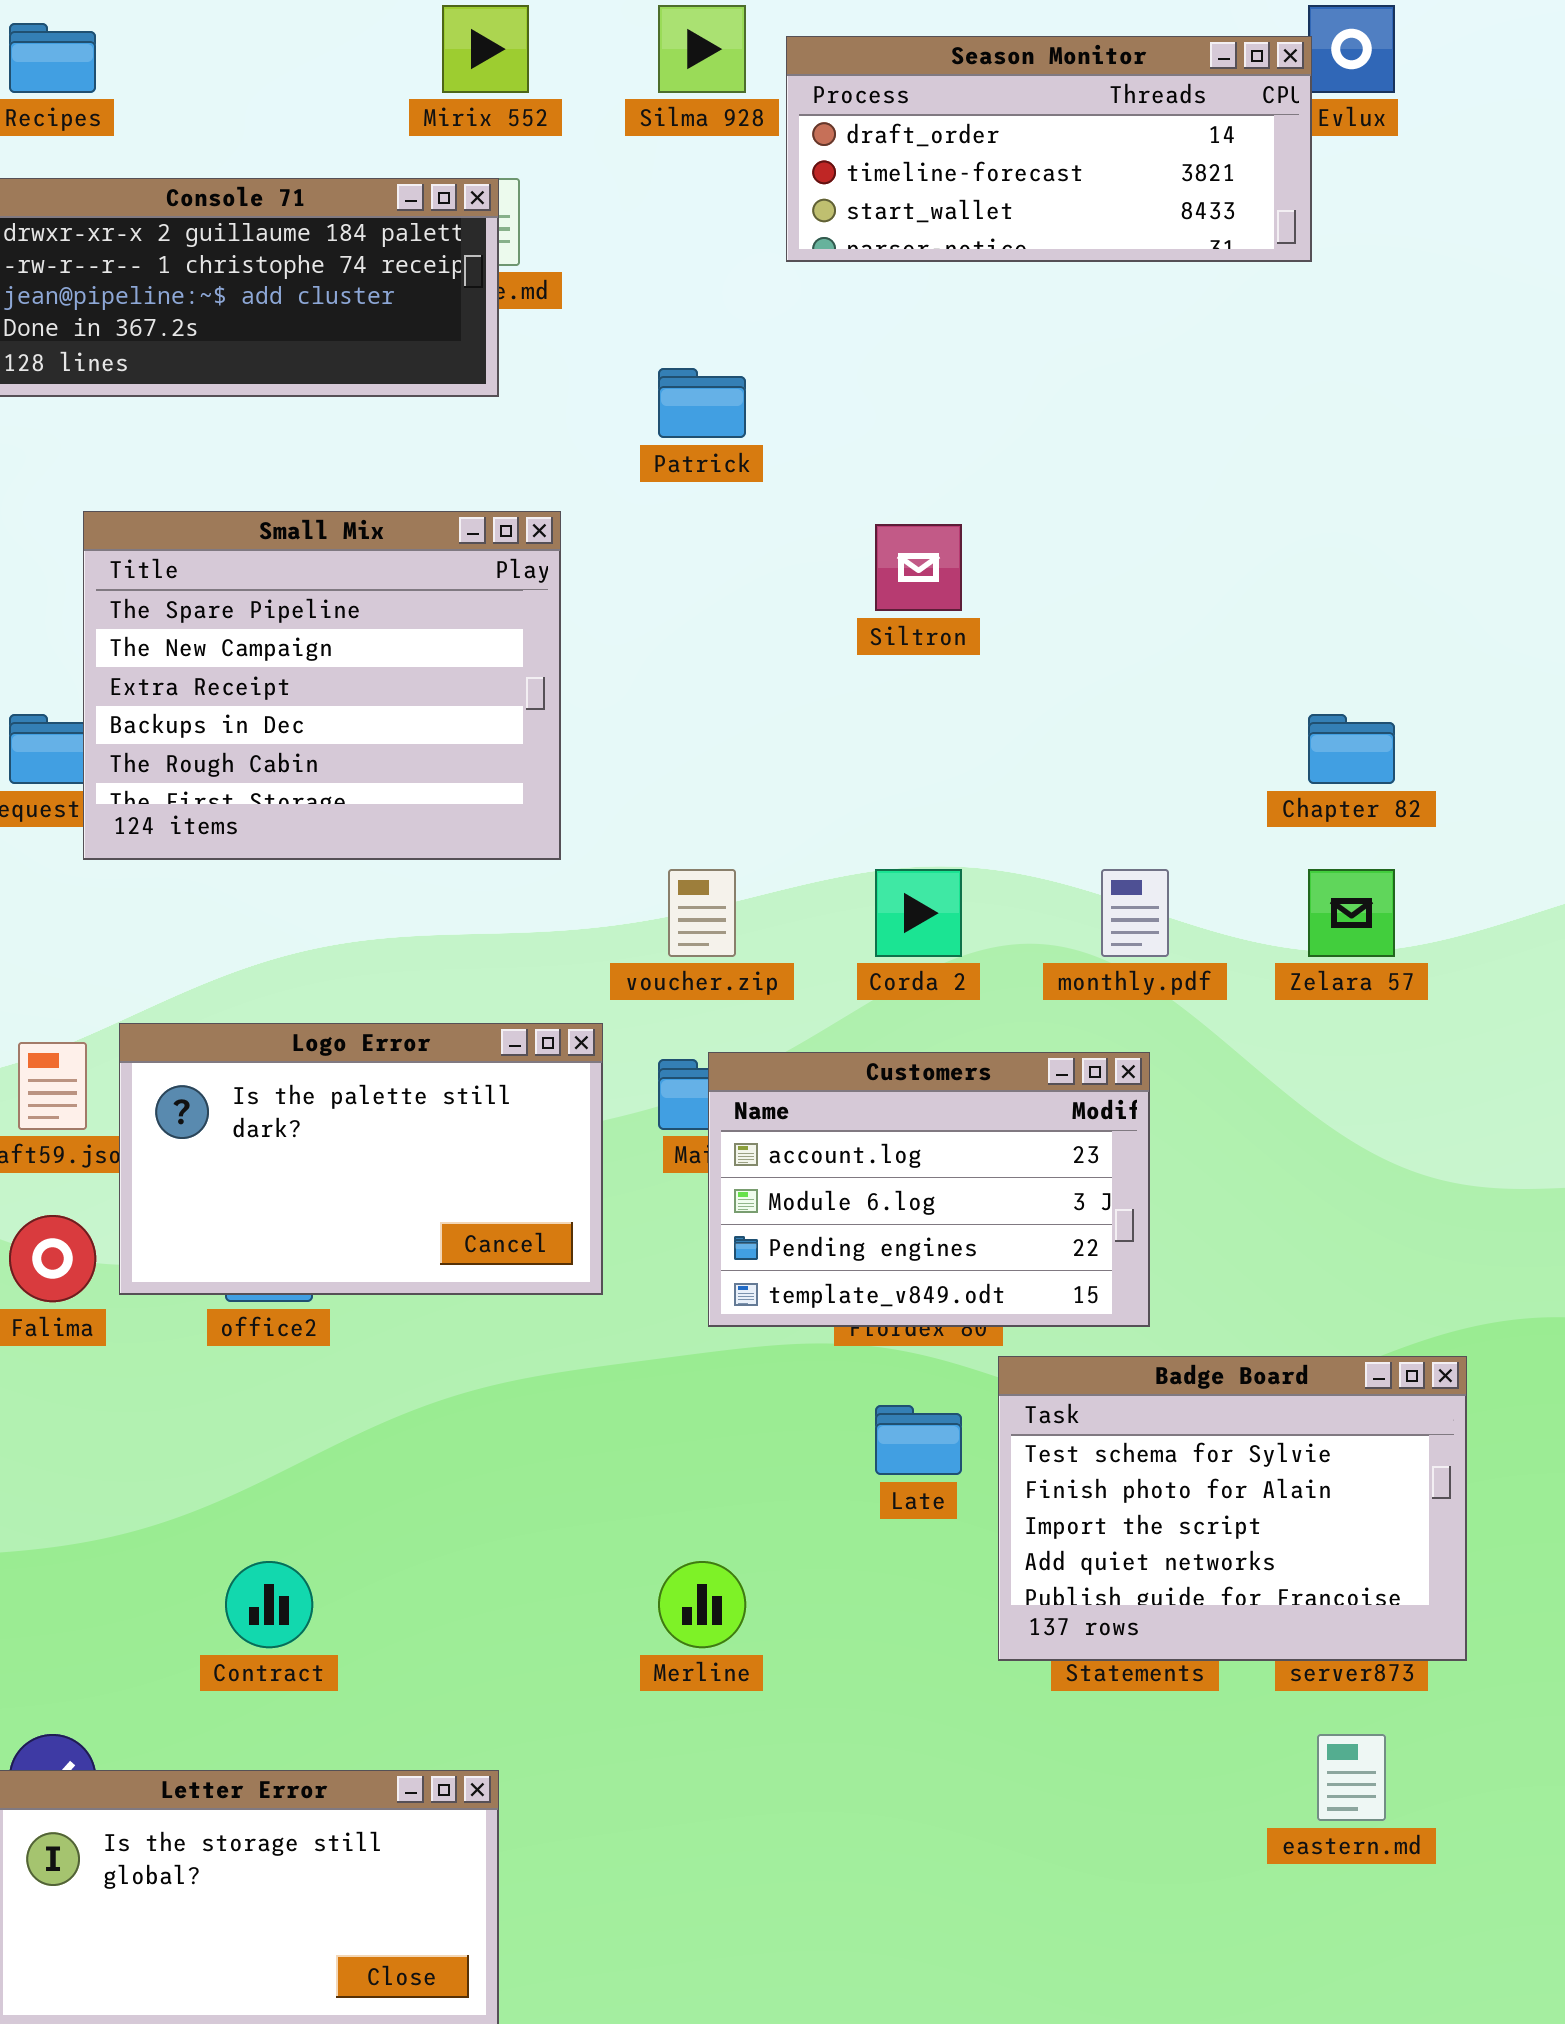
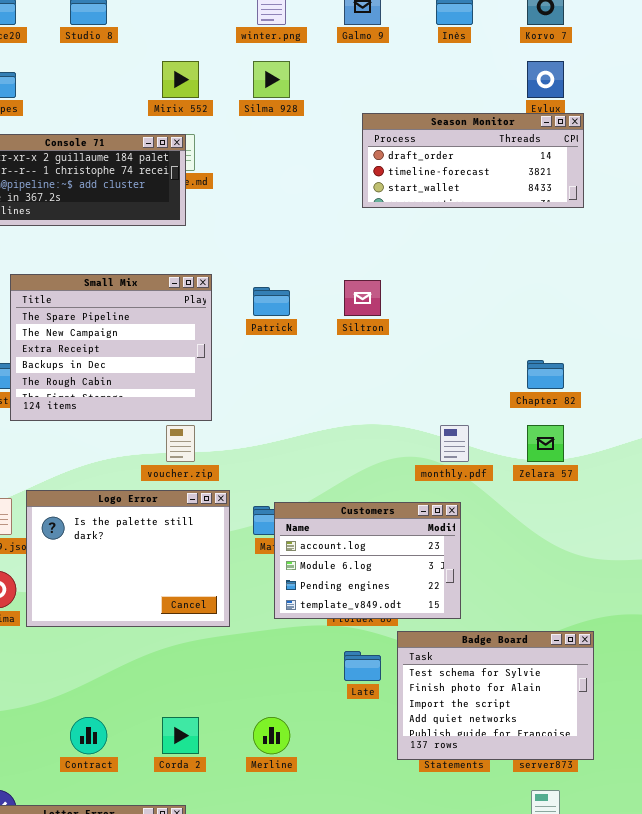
Season Monitor: [786,36,1312,262] -> [362,113,584,208], moved
Patrick: [658,368,746,438] -> [253,287,290,316], moved
voucher.zip: [668,869,736,957] -> [166,425,195,462], moved
Corda 2: [875,869,962,957] -> [162,717,199,754], moved
Logo Error: [119,1023,603,1295] -> [26,490,230,627], resized

